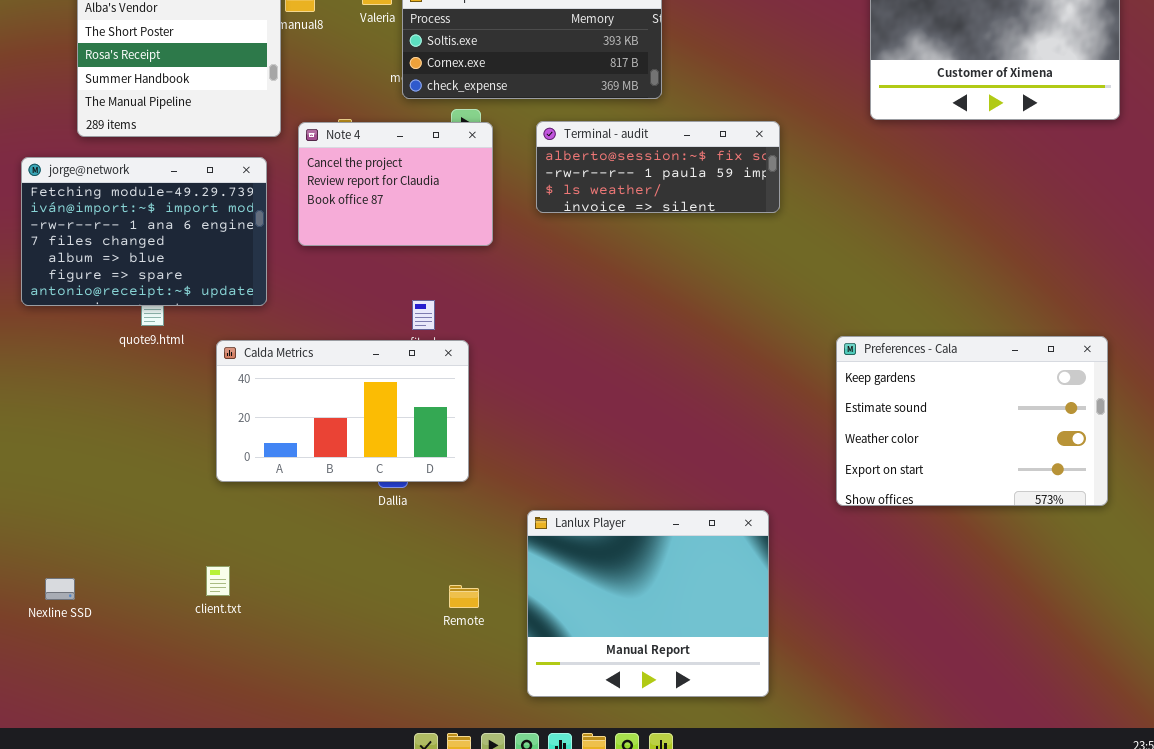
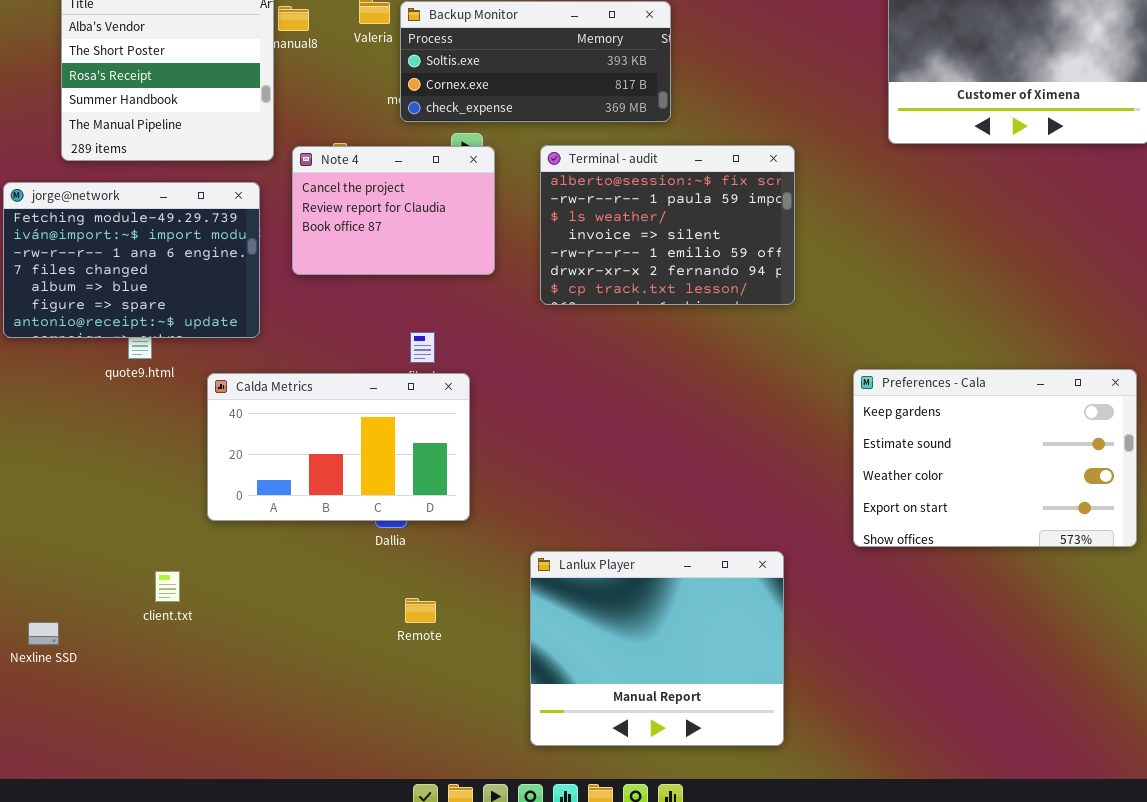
Terminal - audit: [536,121,780,213] -> [540,145,795,305], resized
client.txt: [206,566,230,596] -> [155,571,180,602], moved
Remote: [449,585,479,608] -> [405,598,436,623], moved

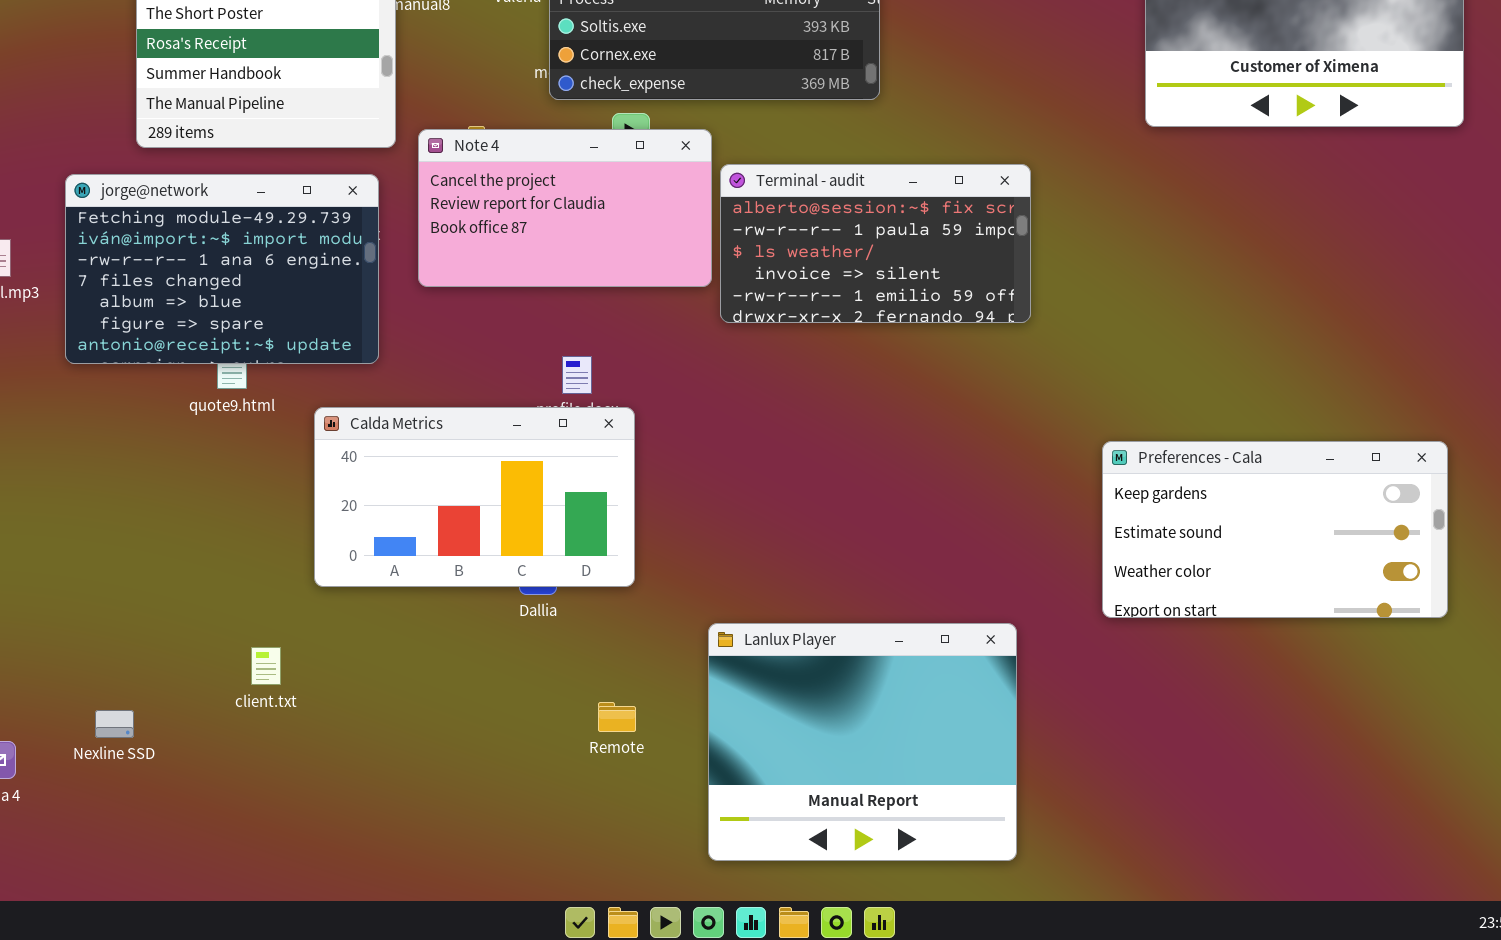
Terminal - audit: [540,145,795,305] -> [720,164,1031,323], resized
Note 4: [292,146,495,275] -> [418,129,712,287], resized
Preferences - Cala: [853,369,1137,547] -> [1102,441,1448,618], resized
Remote: [405,598,436,623] -> [598,702,636,732], moved

